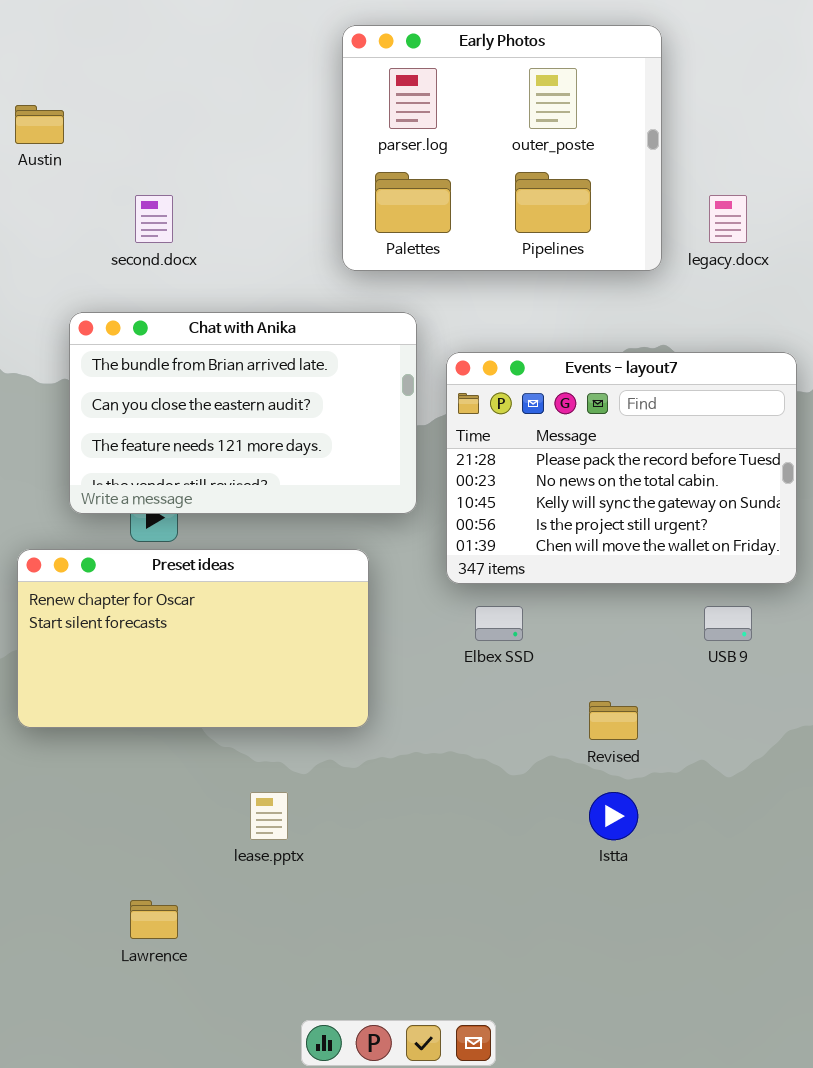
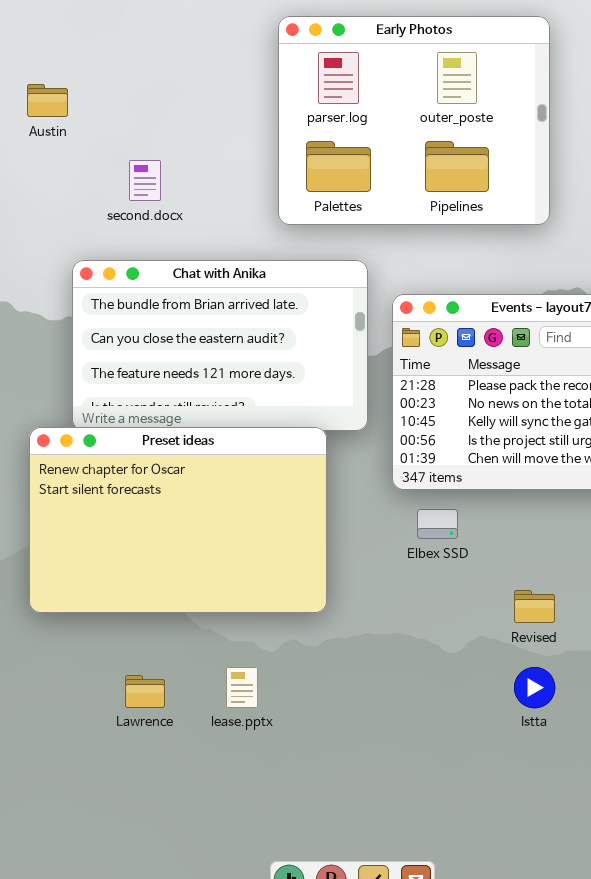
Early Photos: [342,25,662,271] -> [278,16,550,225], moved
Preset ideas: [17,549,369,728] -> [29,427,327,613], resized
Lawrence: [130,900,178,939] -> [125,675,165,708], moved

